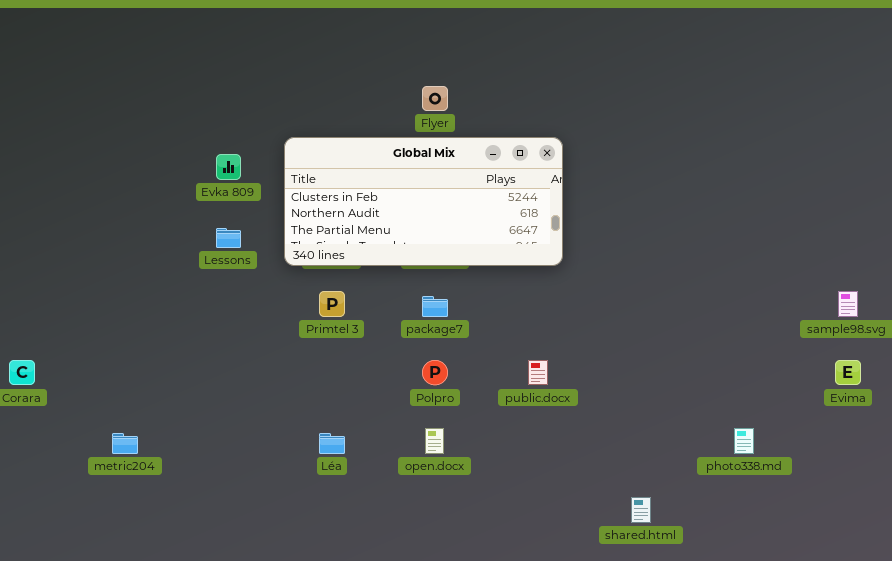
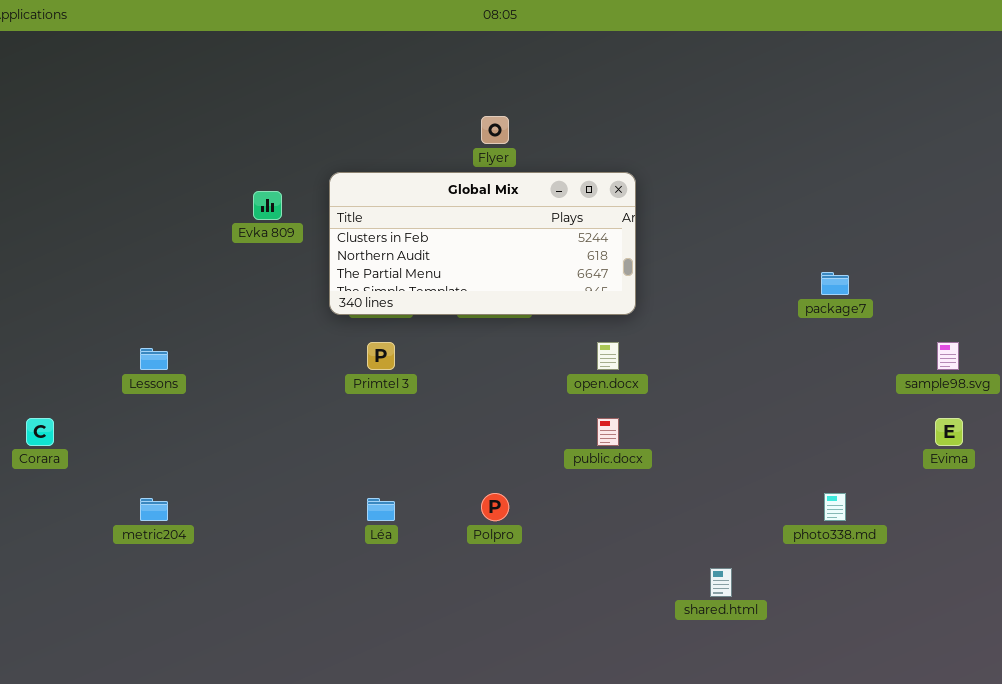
Lessons: [216,228,241,248] -> [140,348,168,370], moved
package7: [422,296,448,317] -> [821,272,849,295], moved
Polpro: [422,360,448,385] -> [481,493,509,521], moved
open.docx: [425,428,444,454] -> [597,342,619,370], moved

